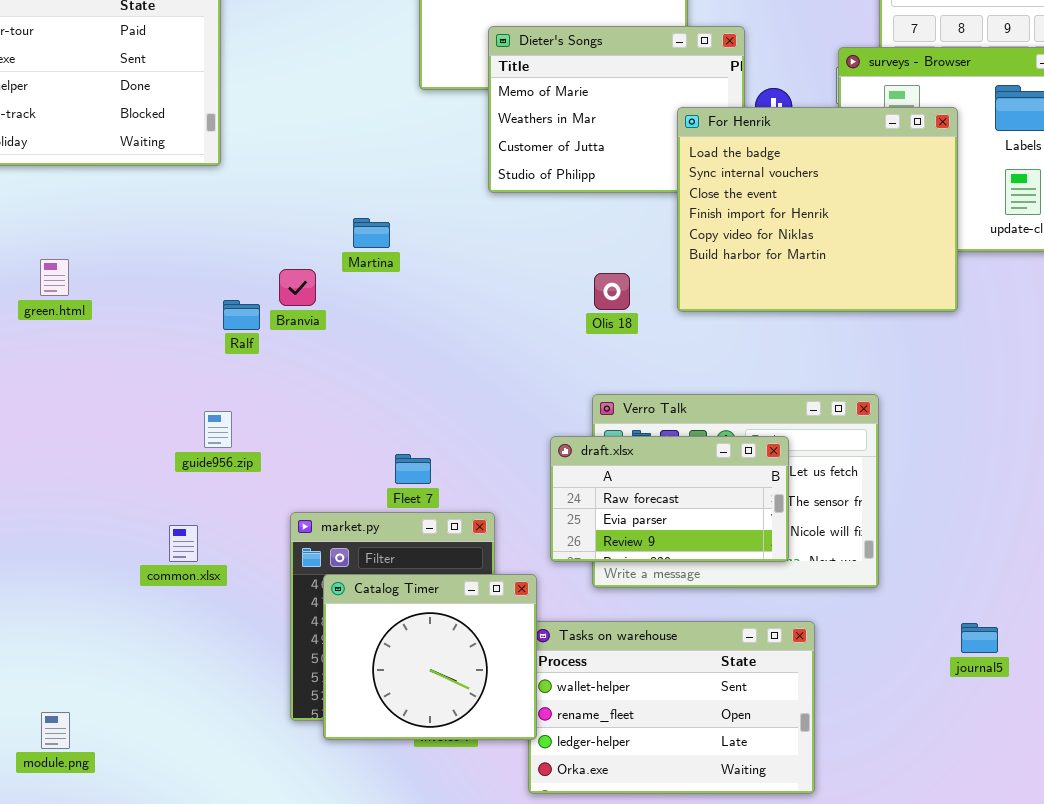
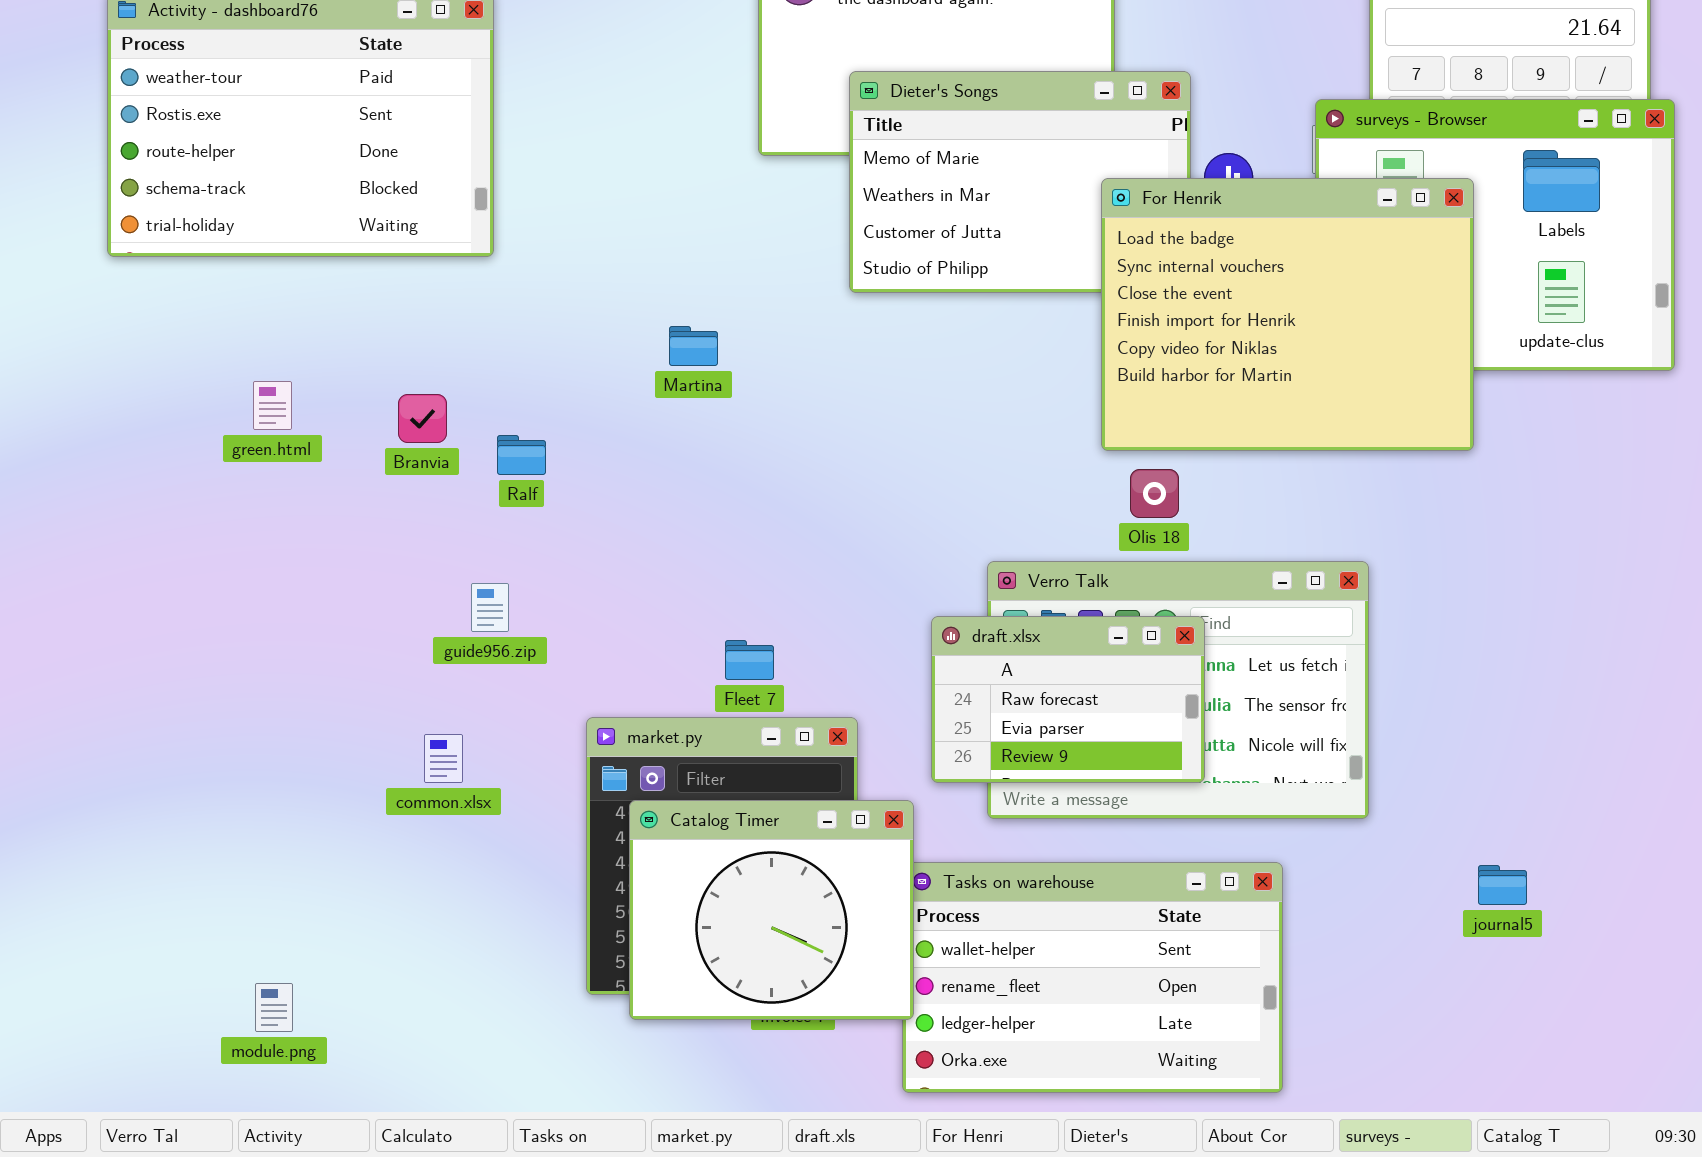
Branvia: [279,269,316,306] -> [398,394,447,443], moved
Olis 18: [594,273,630,310] -> [1130,469,1179,518], moved
draft.xlsx: [550,436,789,562] -> [931,616,1205,783], resized

